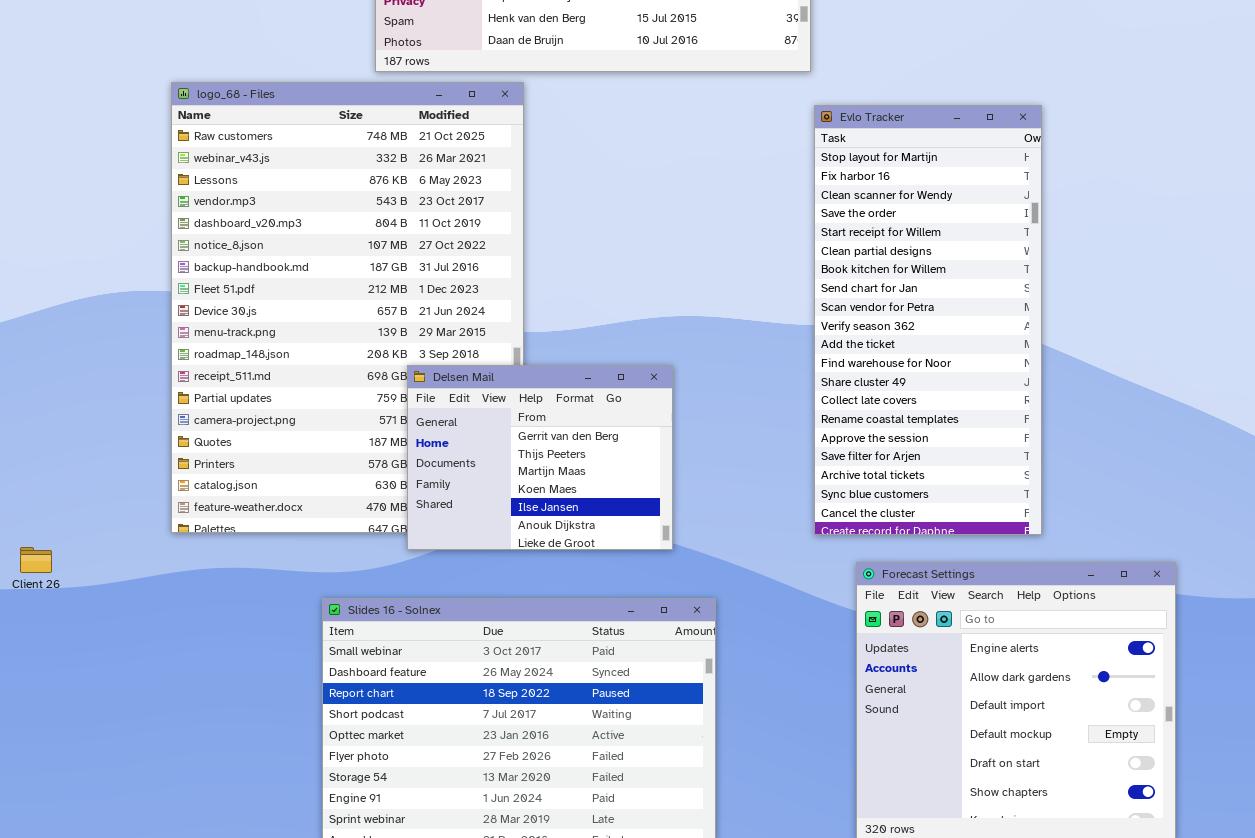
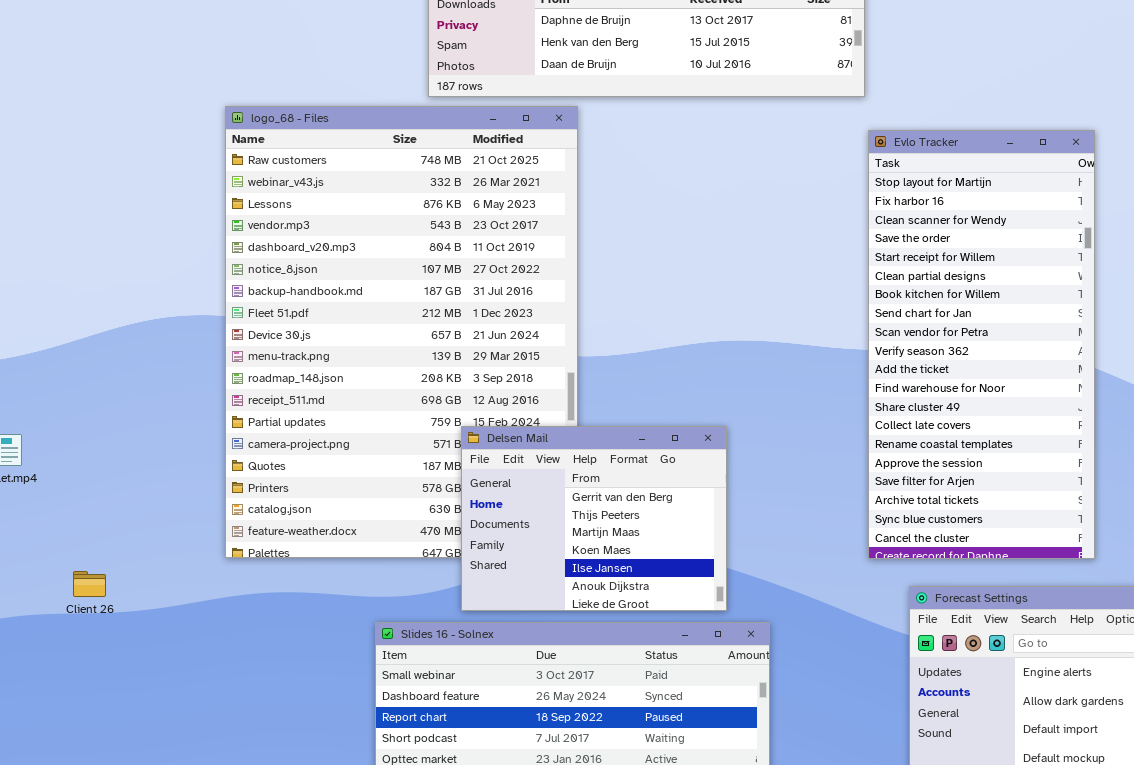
Delsen Mail: [407,365,673,550] -> [461,426,727,611], moved

